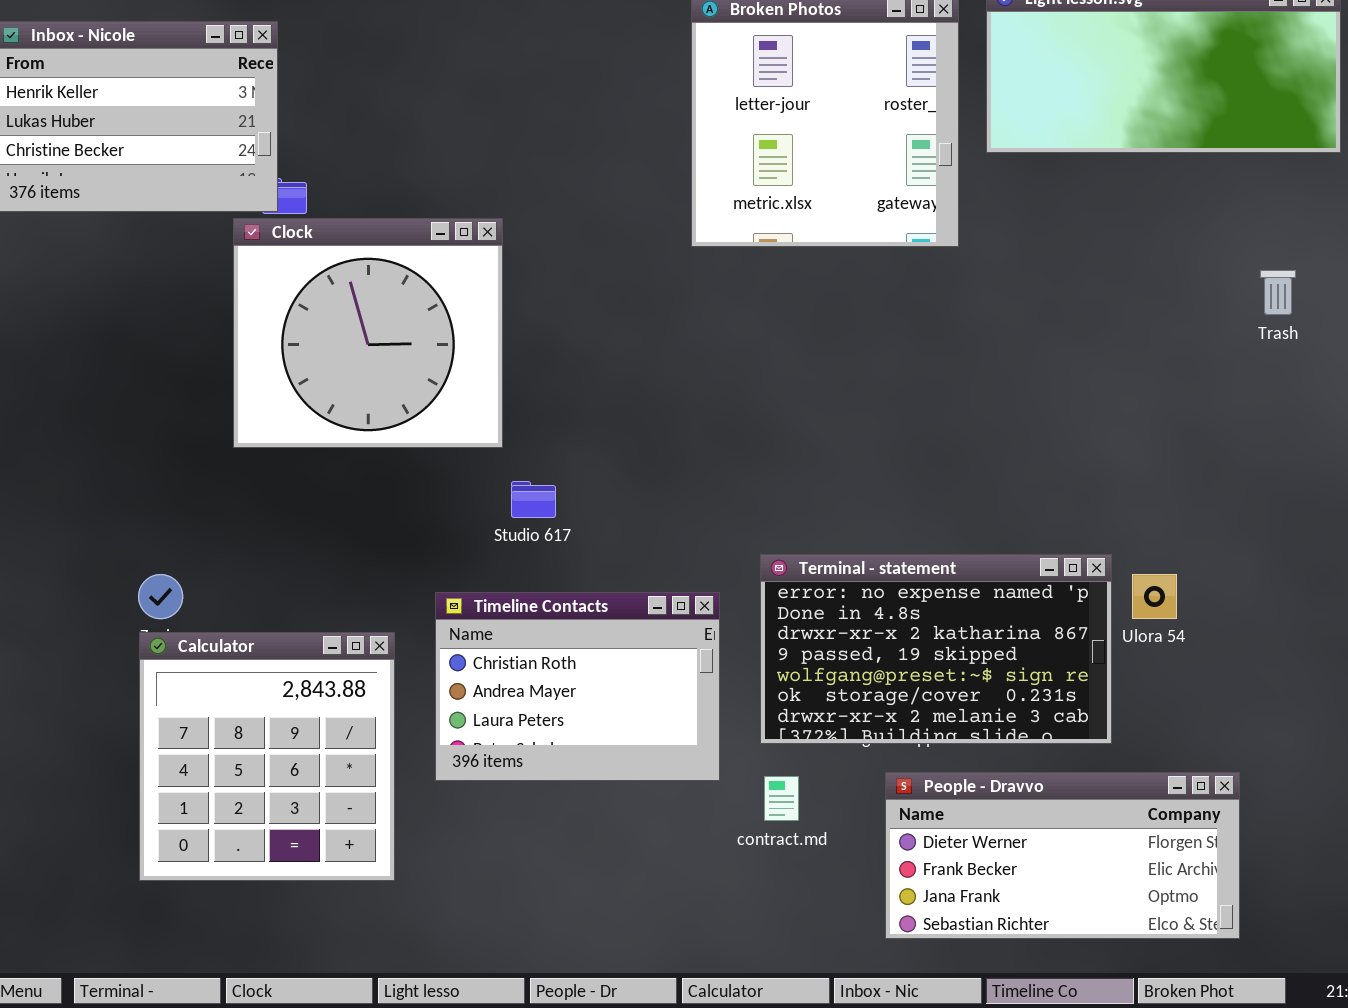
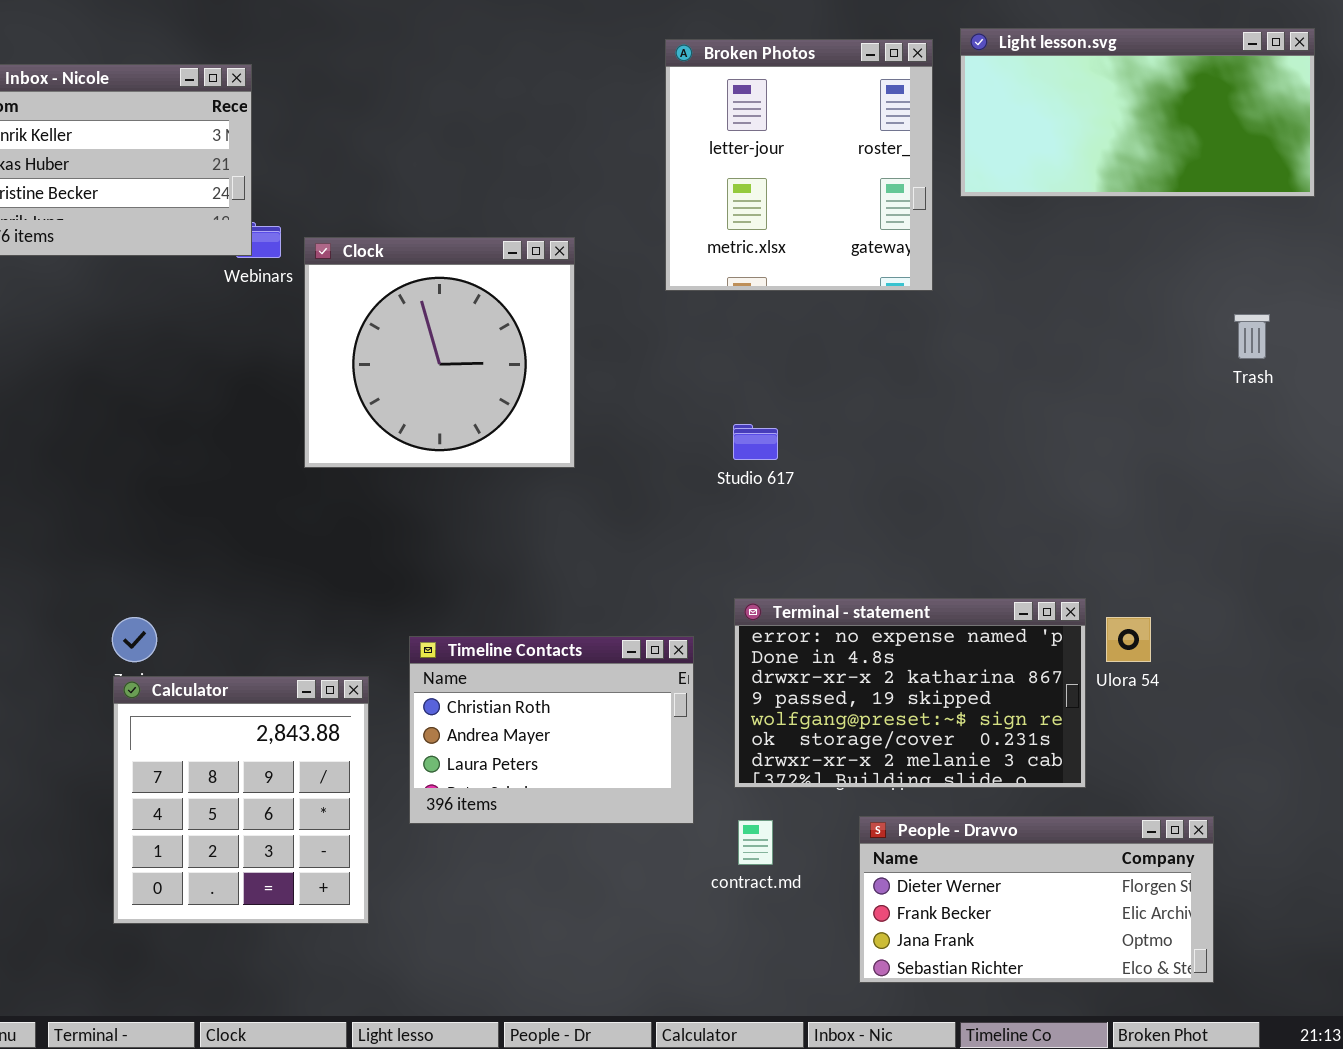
Clock: [233,218,503,448] -> [304,237,575,468], moved
Studio 617: [511,481,556,518] -> [733,424,778,460], moved

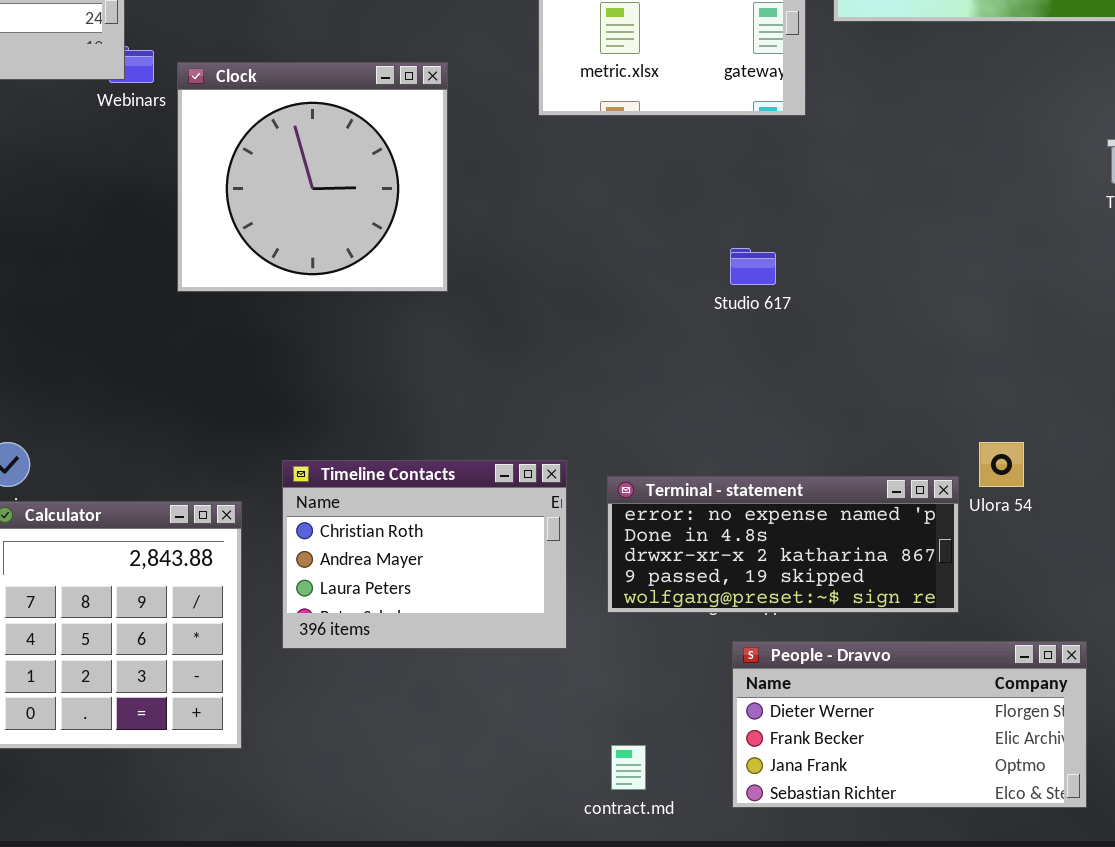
Studio 617: [733,424,778,460] -> [730,248,776,285], moved
Terminal - statement: [734,598,1086,788] -> [607,476,959,613], resized
contract.md: [738,820,773,865] -> [611,745,646,790], moved

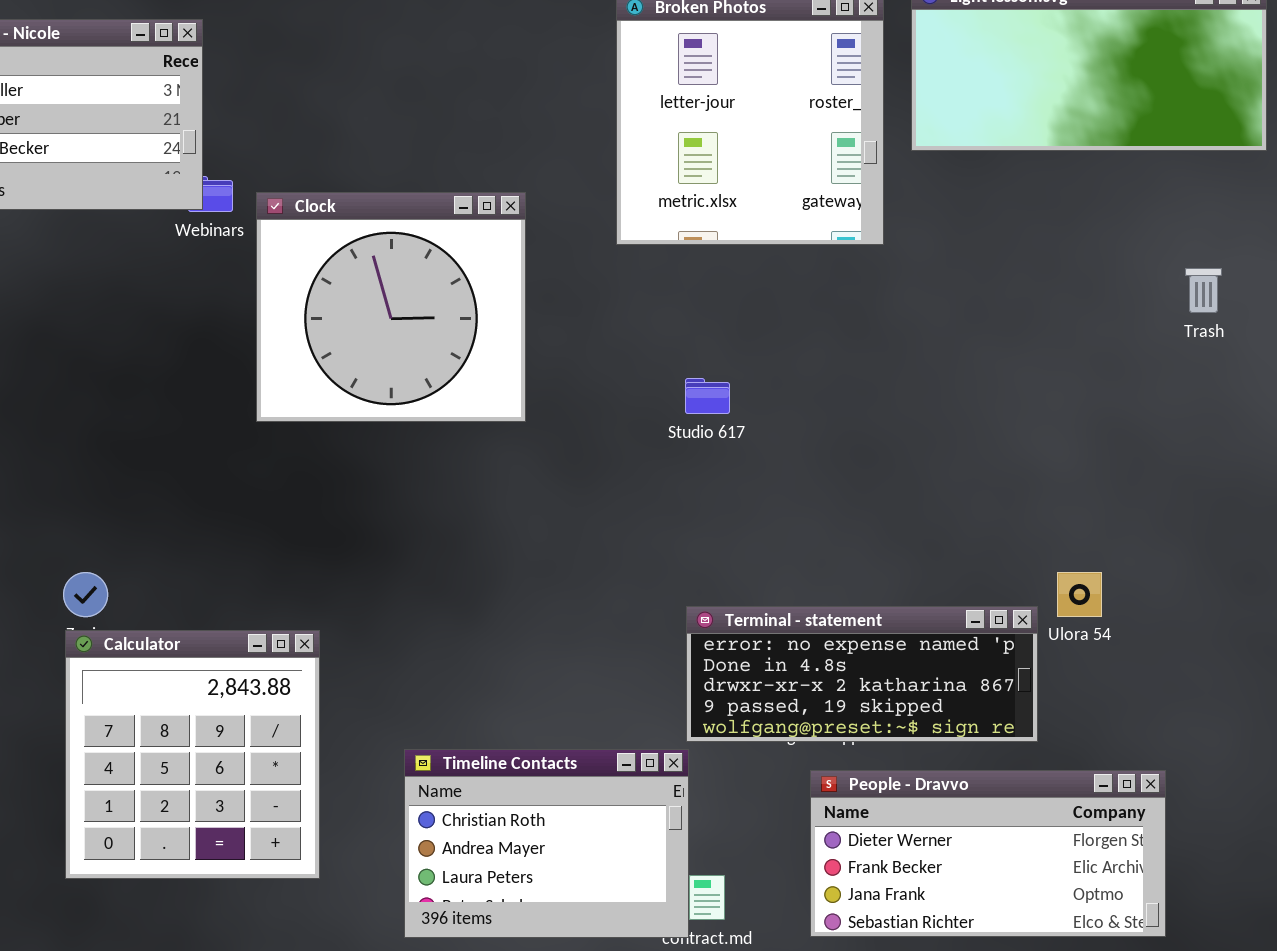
Studio 617: [730,248,776,285] -> [685,378,730,414], moved
Timeline Contacts: [282,460,567,649] -> [404,749,689,938], moved

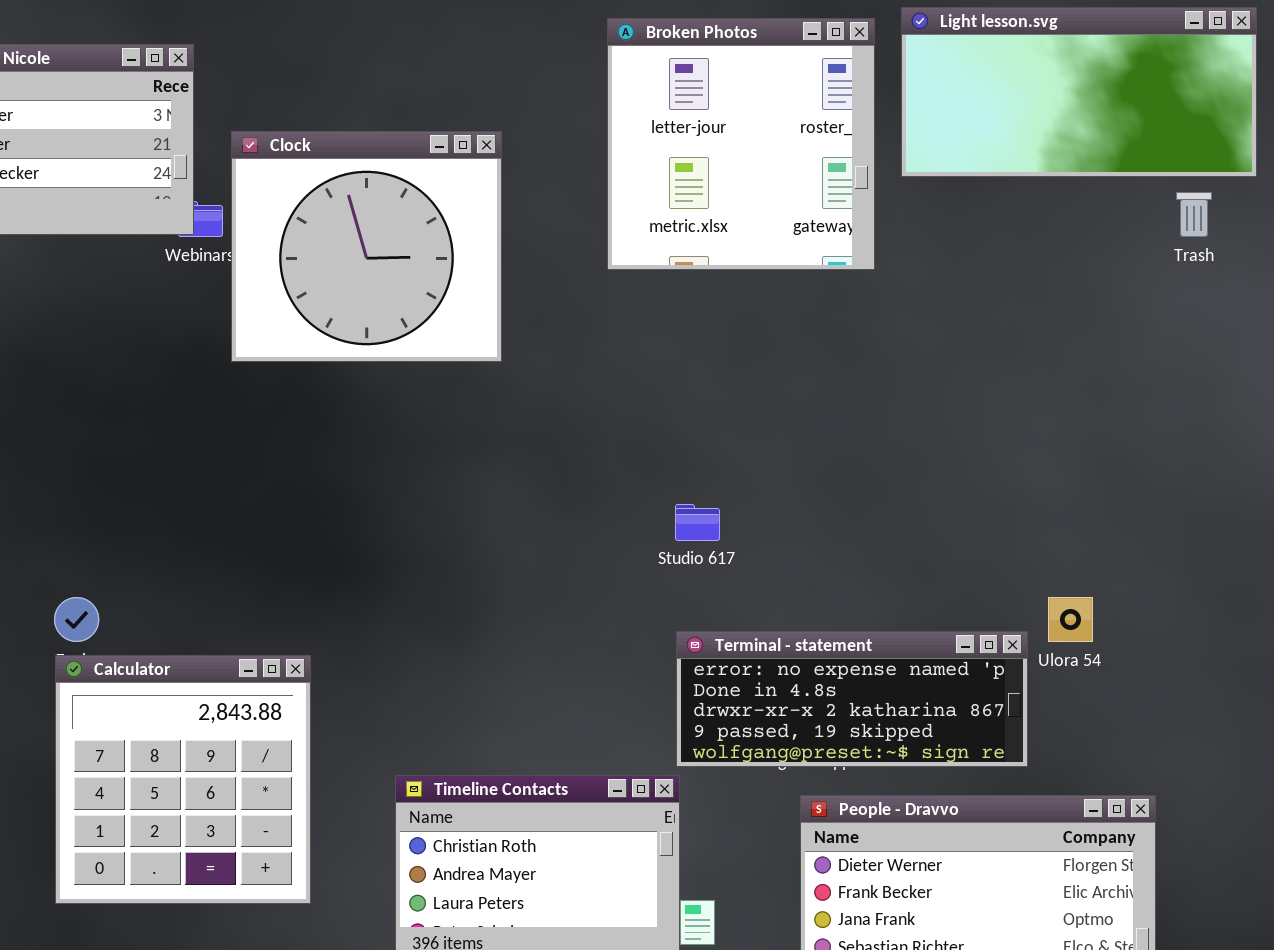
Clock: [256,192,526,422] -> [231,131,502,362], moved
Trash: [1185,268,1222,313] -> [1176,192,1212,237], moved
Studio 617: [685,378,730,414] -> [675,504,720,541], moved

